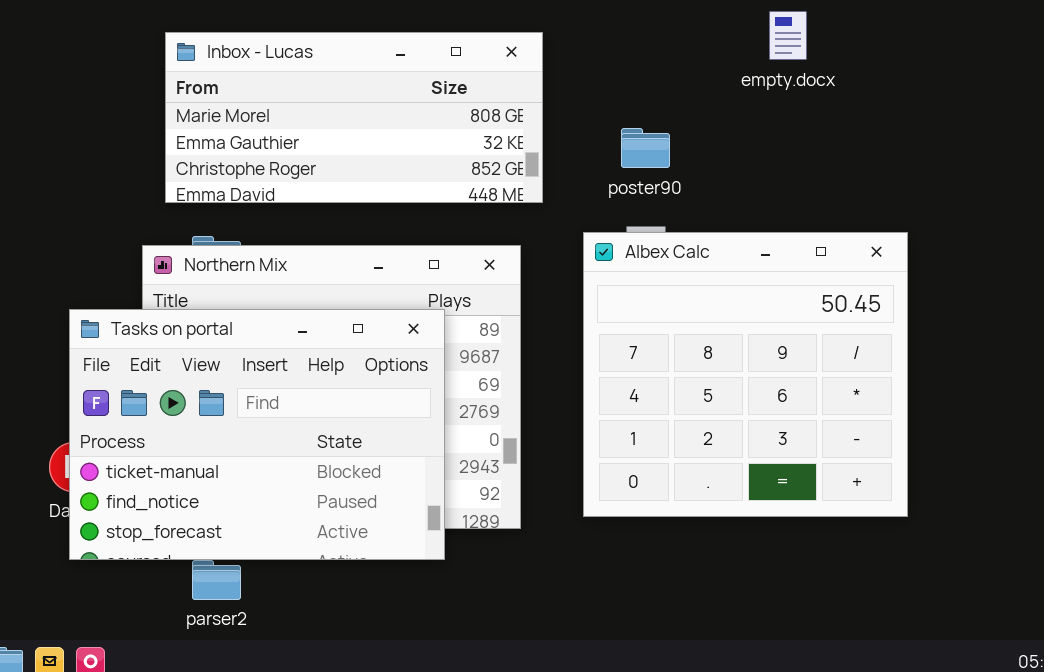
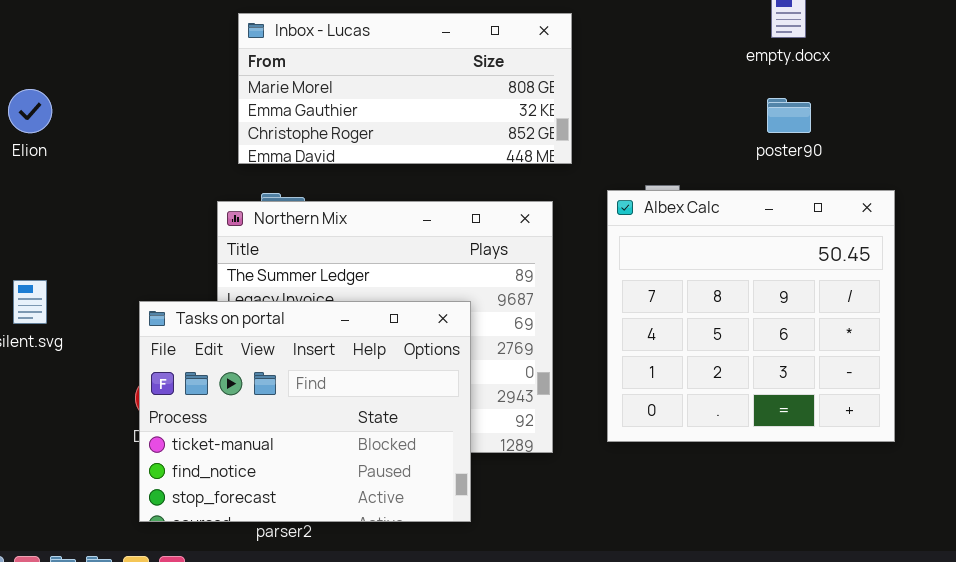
poster90: [621,128,670,168] -> [767,98,811,133], moved
Tasks on portal: [69,309,445,560] -> [139,301,471,522], moved

